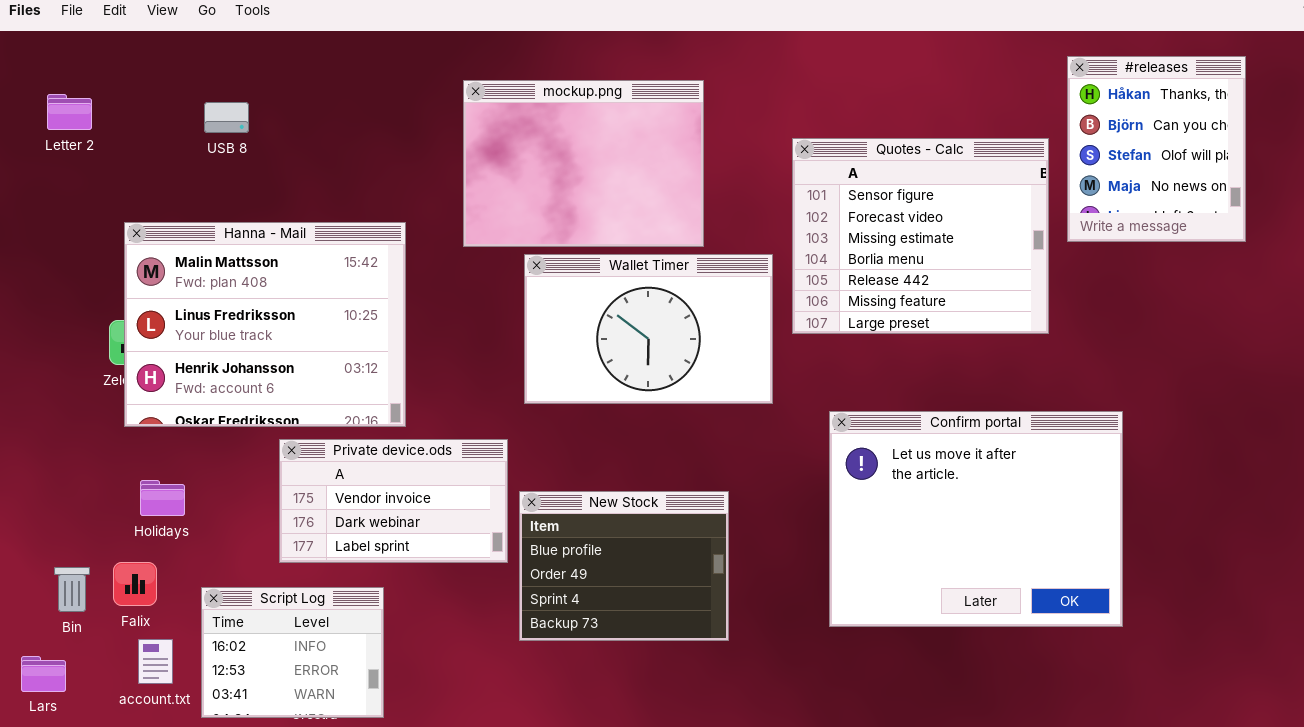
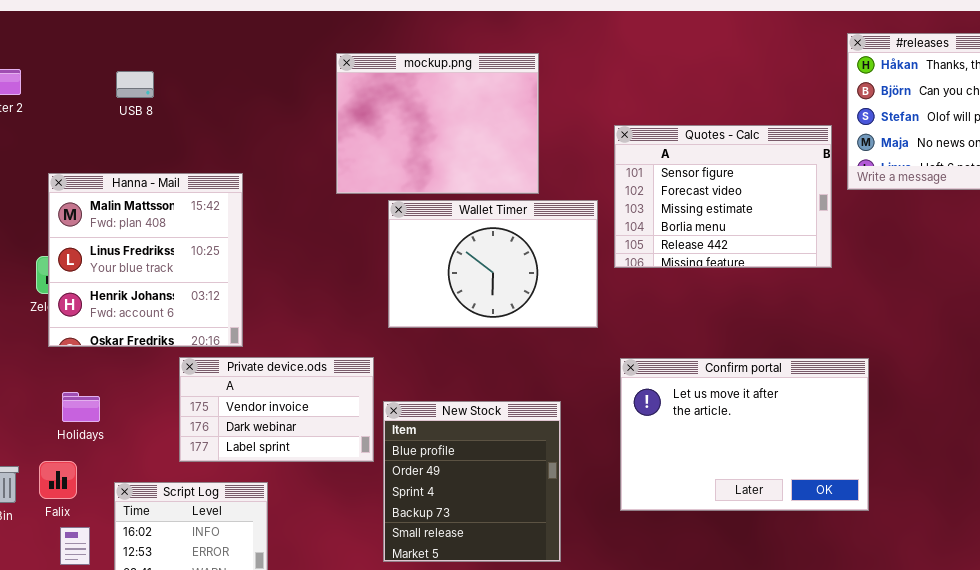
Quotes - Calc: [792,138,1049,334] -> [614,125,832,268], resized
Hanna - Mail: [124,222,406,427] -> [48,173,243,347], resized
Confirm portal: [829,411,1123,627] -> [620,358,869,511], moved, resized
New Stock: [519,491,729,641] -> [383,401,561,562], resized

